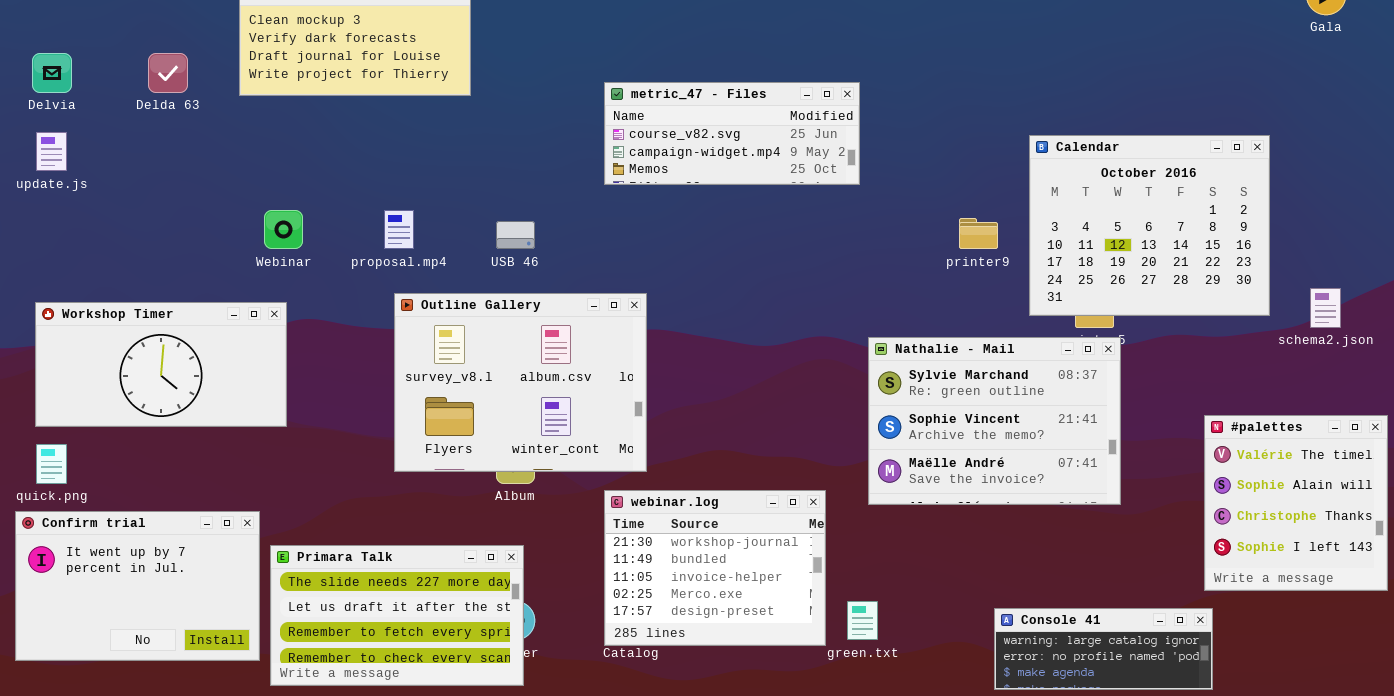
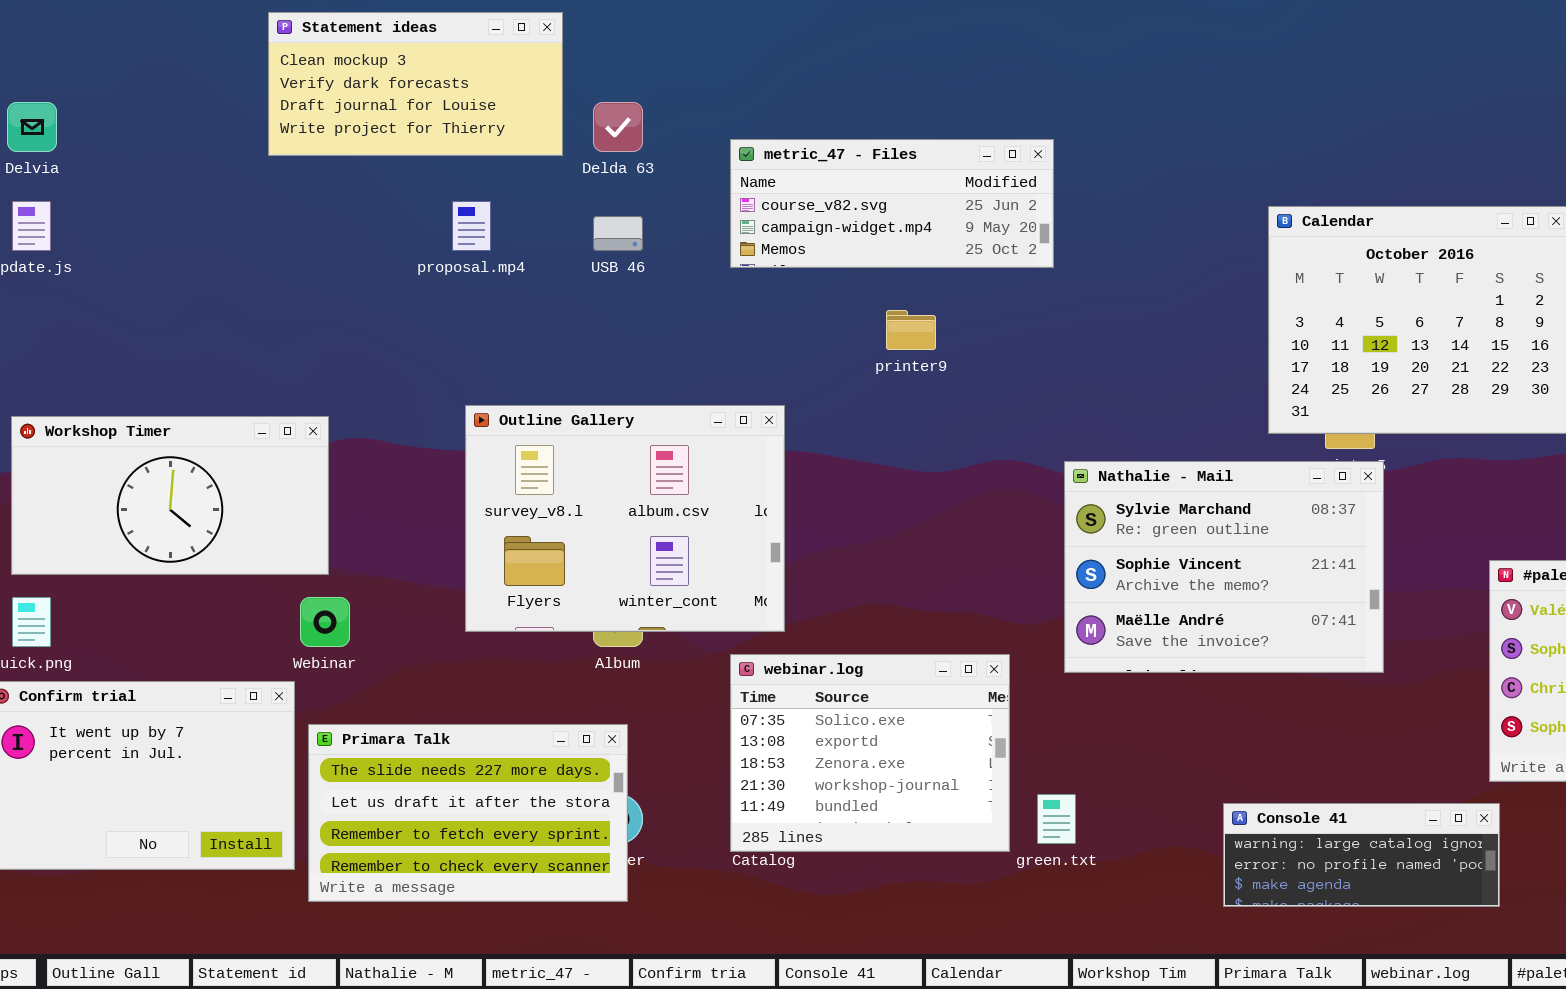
Delda 63: [148,53,188,93] -> [593,102,643,152], moved
Webinar: [264,210,303,249] -> [300,597,350,647], moved
proposal.mp4: [384,210,414,249] -> [452,201,491,251], moved
printer9: [959,218,998,249] -> [886,310,936,350], moved
USB 46: [496,221,535,249] -> [593,216,643,251], moved
webinar.log: [604,490,826,646] -> [730,654,1010,852], scrolled up 3 rows

